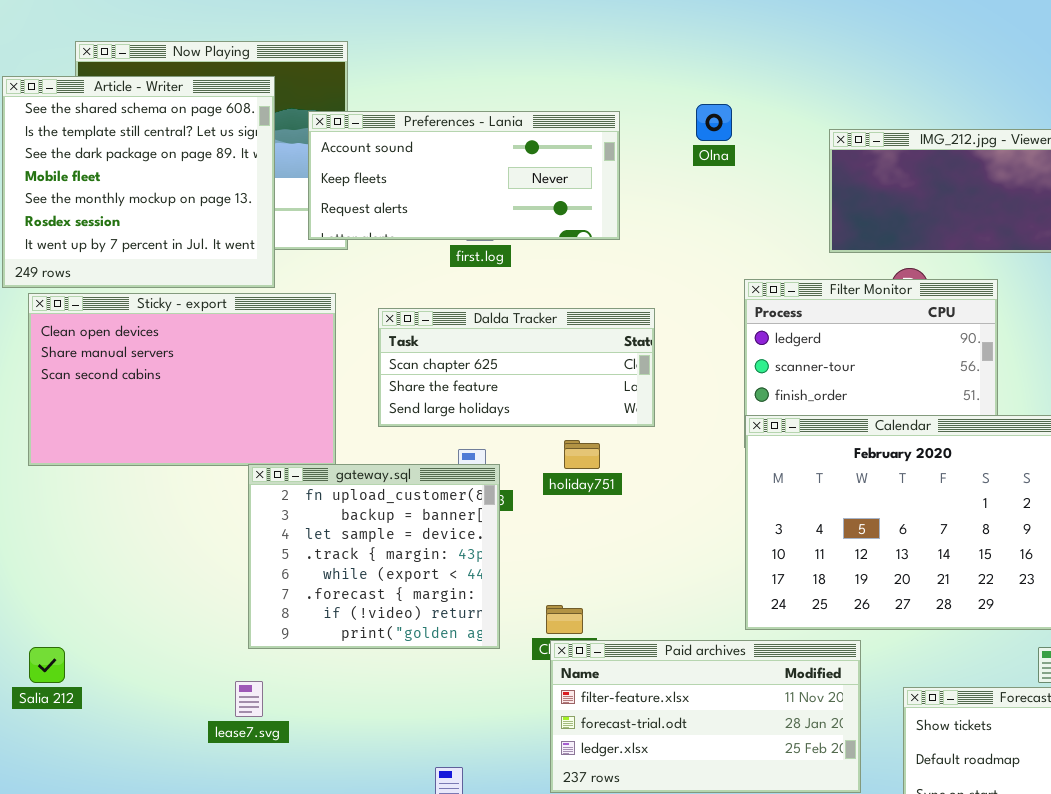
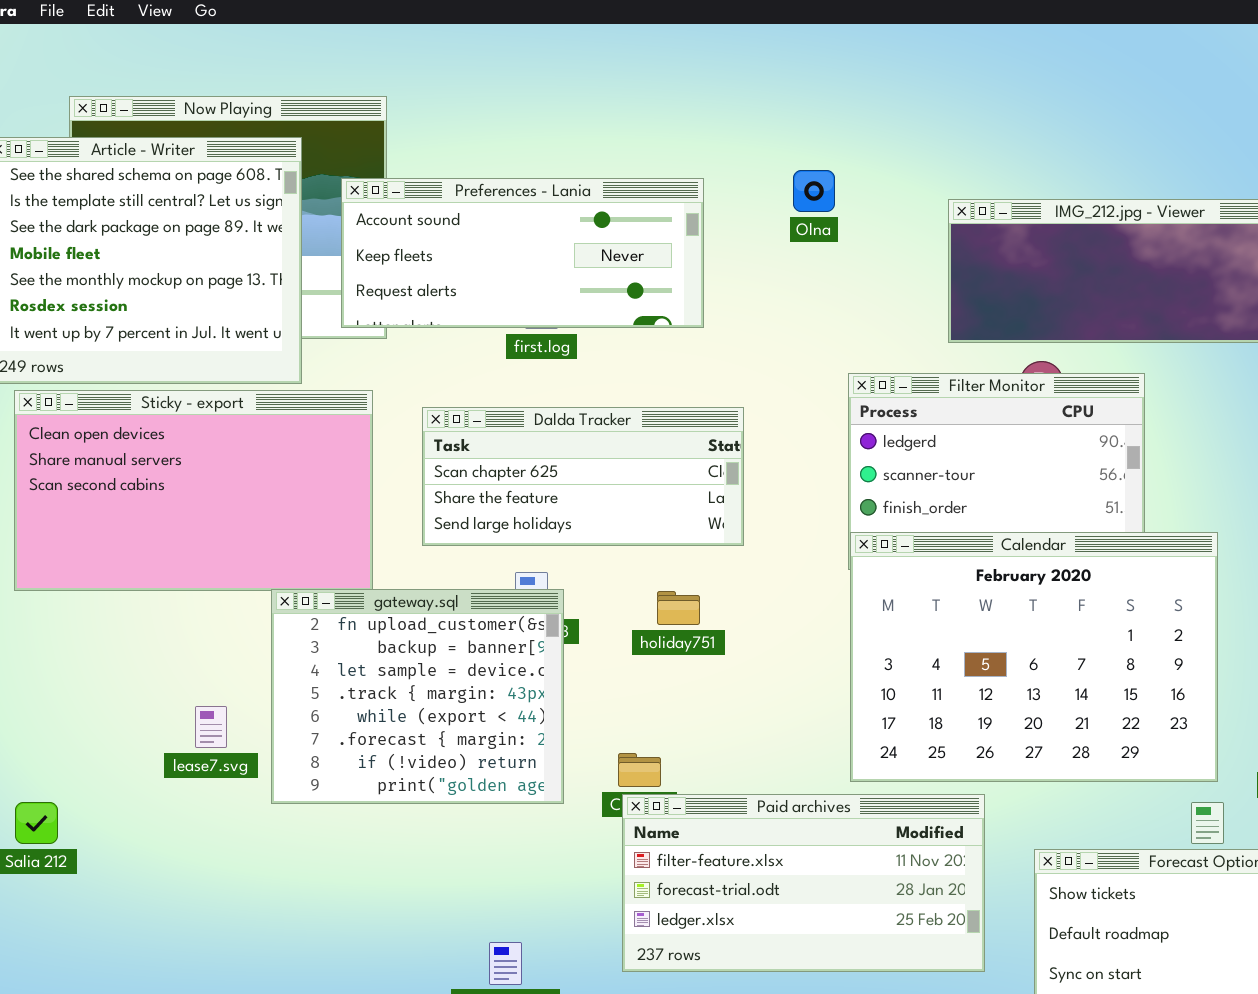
holiday751: [564,440,600,469] -> [657,591,700,625], moved
lease7.svg: [235,681,263,717] -> [195,706,227,748], moved

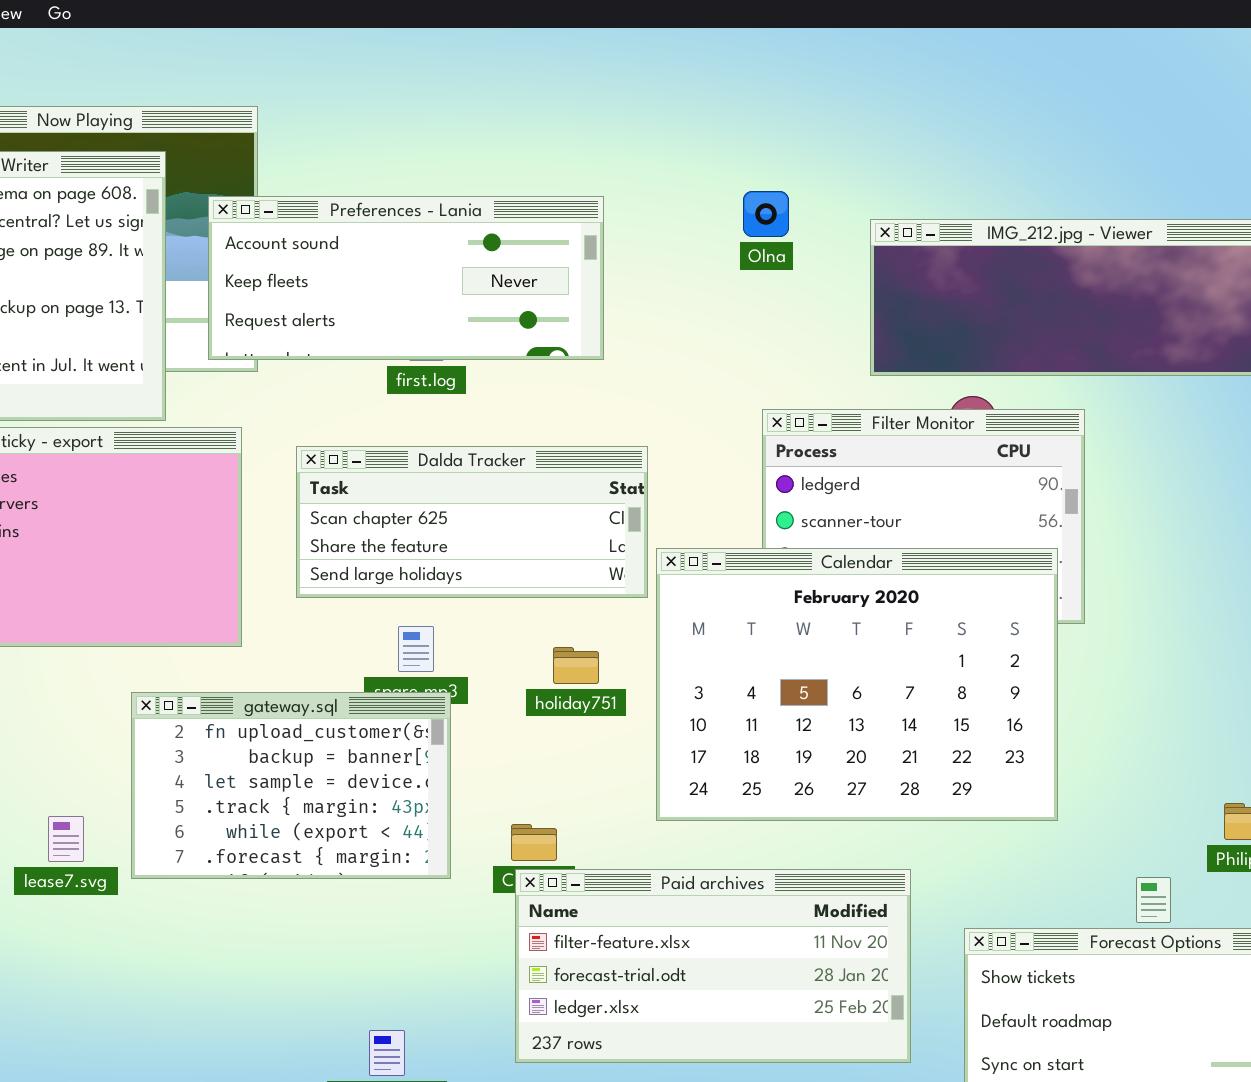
Olna: [793,170,835,212] -> [743,191,789,237], moved
Calendar: [850,532,1218,782] -> [656,548,1058,821], moved
gateway.sql: [271,589,564,804] -> [131,692,451,879], resized
lease7.svg: [195,706,227,748] -> [48,816,84,862], moved

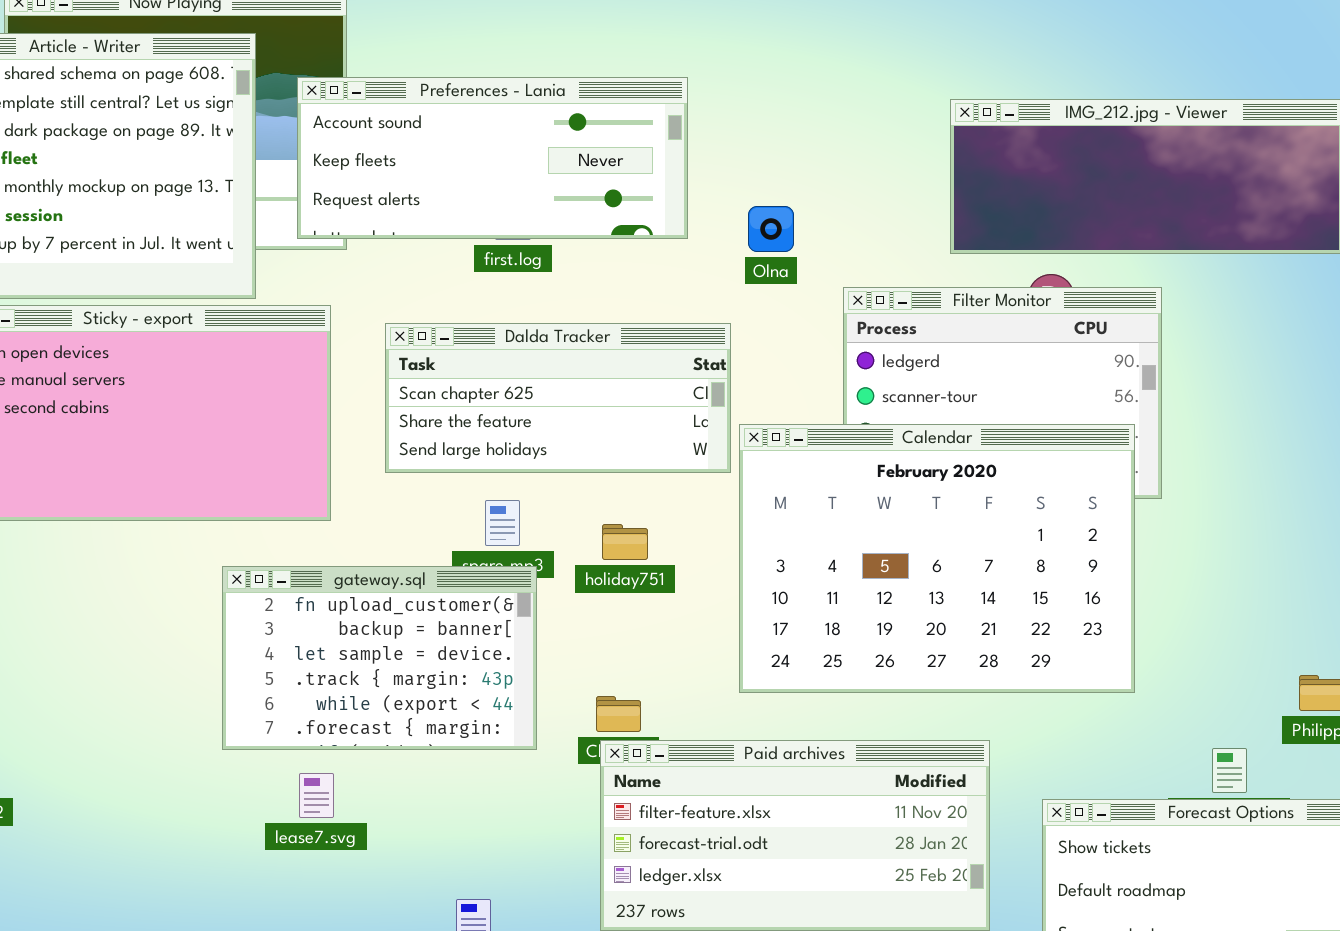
Olna: [743,191,789,237] -> [748,206,794,252], moved
holiday751: [553,647,599,684] -> [602,524,648,560], moved
lease7.svg: [48,816,84,862] -> [299,773,334,818], moved

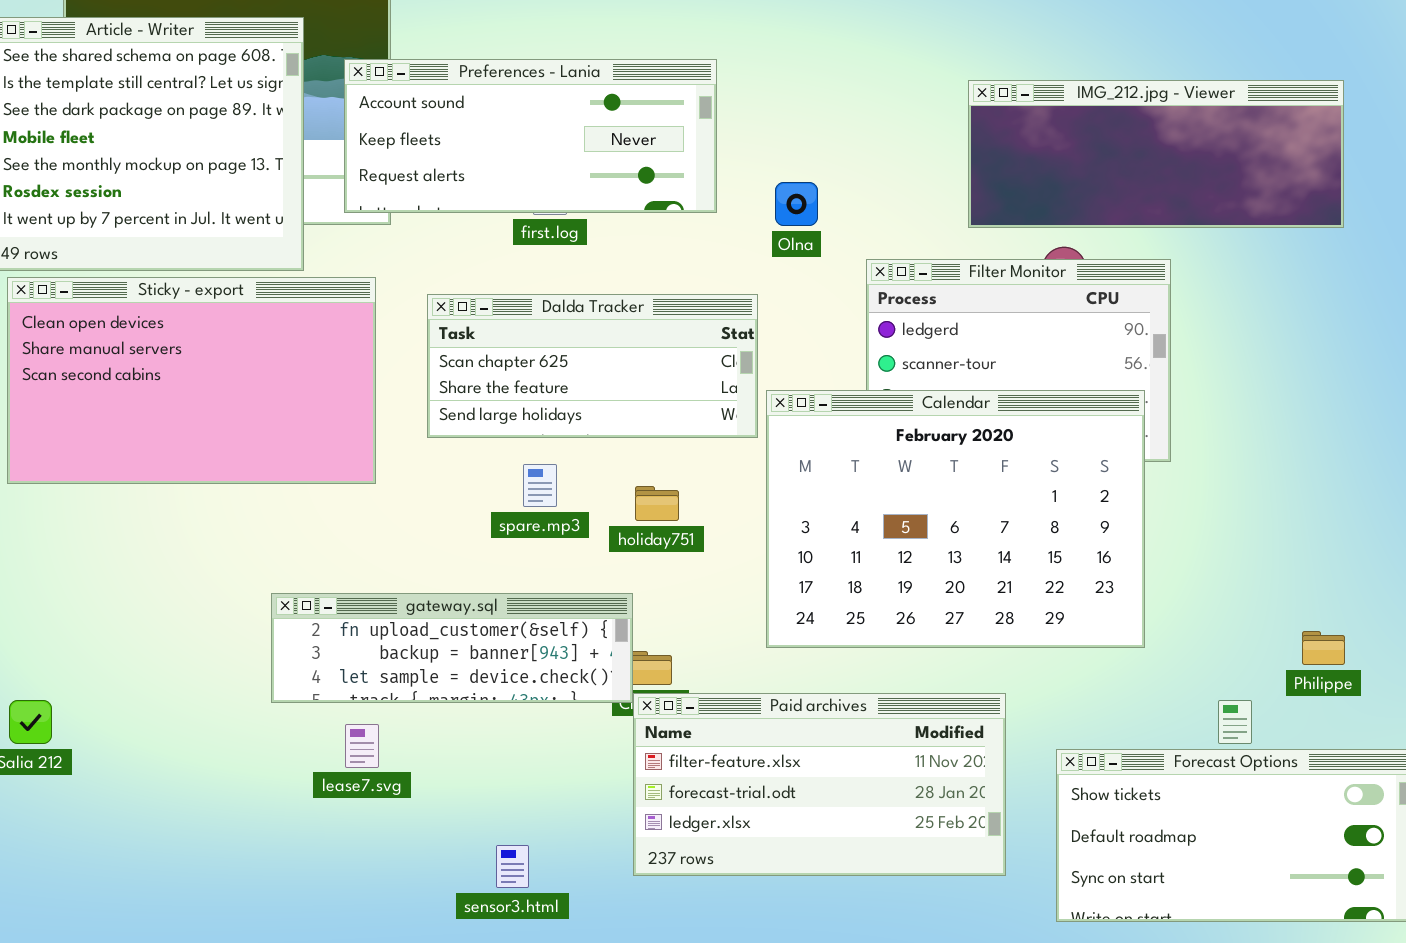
gateway.sql: [222,566,537,750] -> [271,593,633,703], resized

